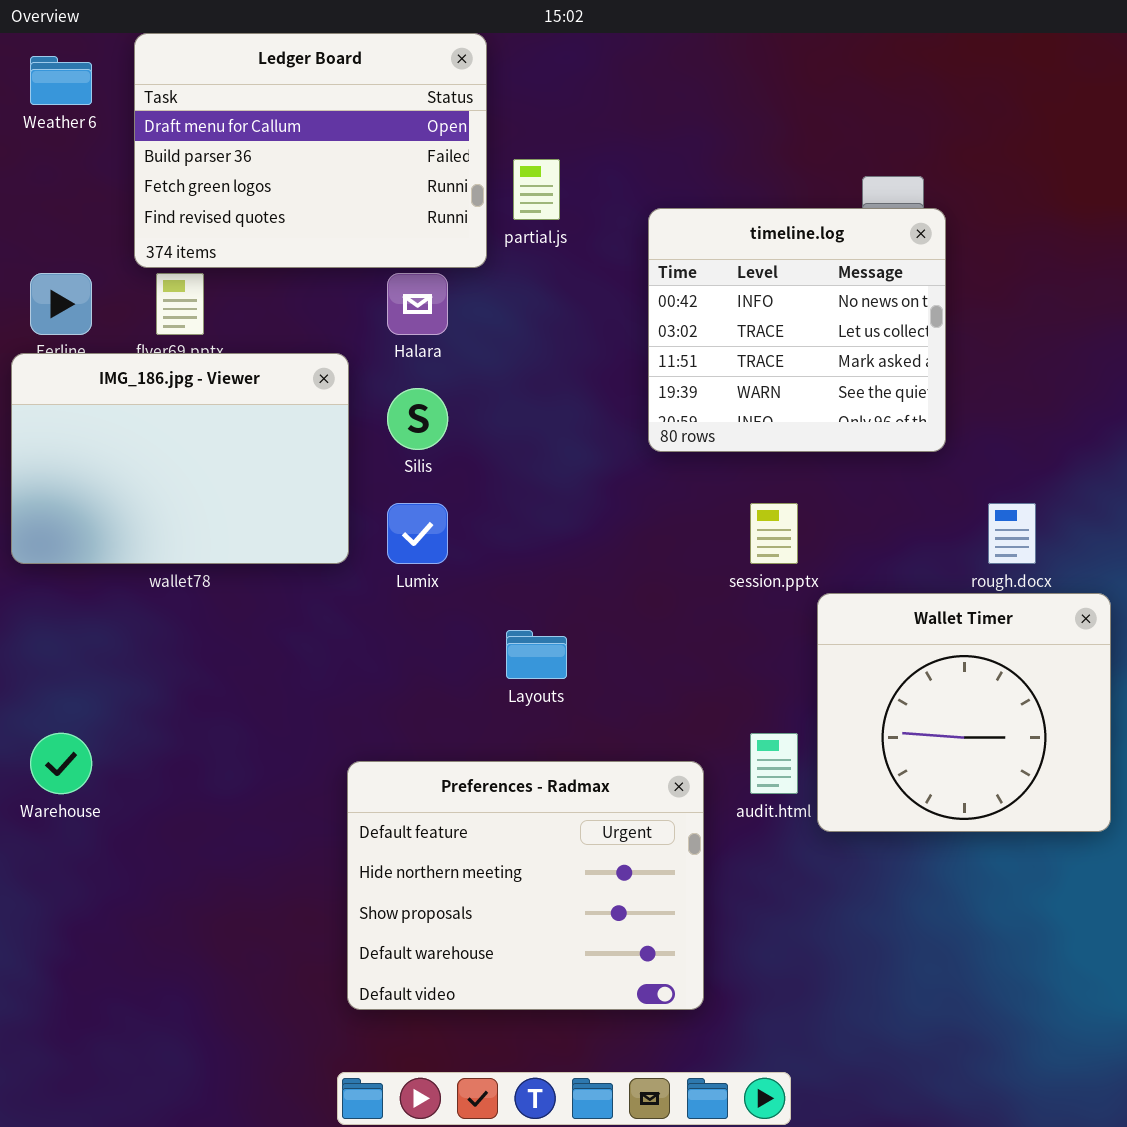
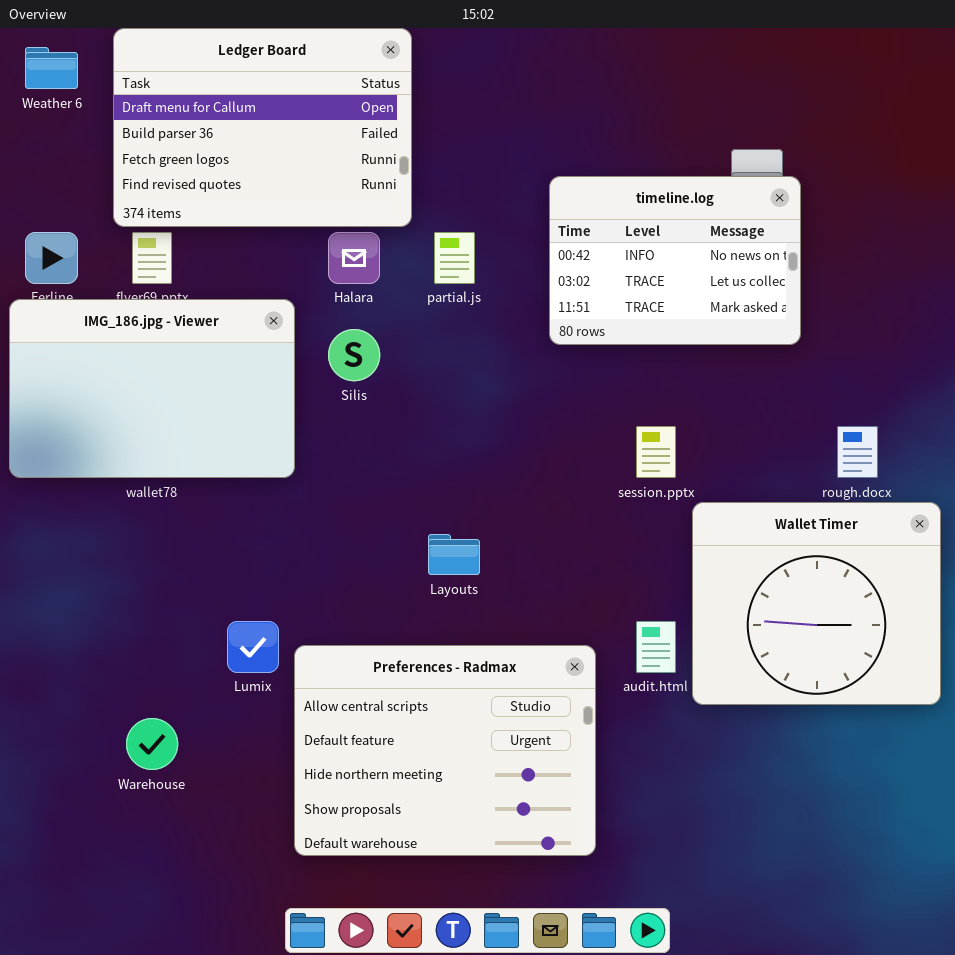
partial.js: [513,159,560,220] -> [434,232,475,284], moved
timeline.log: [648,208,946,452] -> [549,176,801,345], resized
Lumix: [387,503,448,564] -> [227,621,279,673], moved
Warehouse: [30,733,92,794] -> [126,718,178,770], moved
Preferences - Radmax: [347,761,704,1010] -> [294,645,596,856], scrolled up 1 row

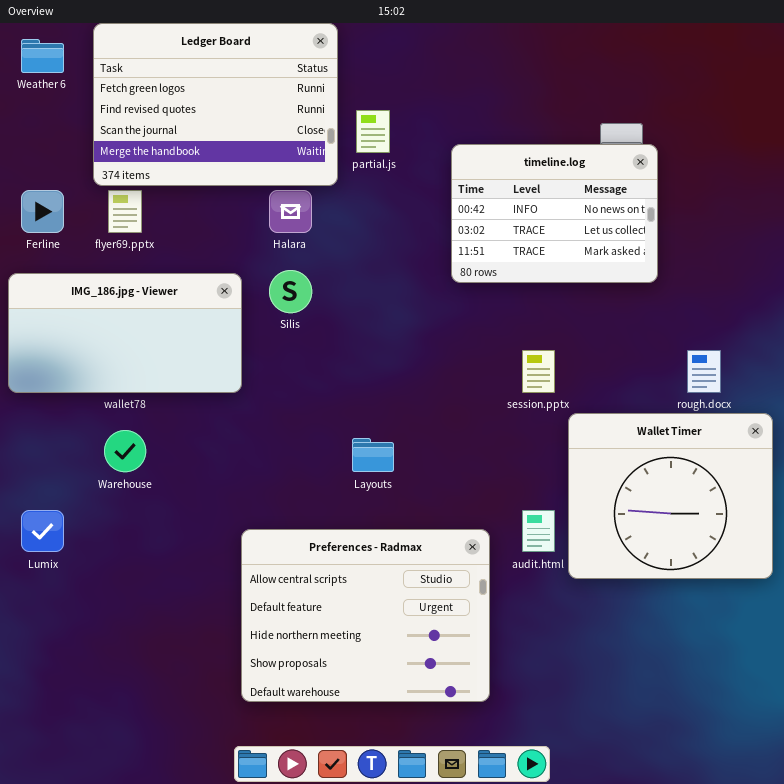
Ledger Board: [113,28,412,227] -> [93,23,338,186], scrolled down 2 rows
partial.js: [434,232,475,284] -> [356,110,390,153], moved
IMG_186.jpg - Viewer: [9,299,295,478] -> [8,273,242,393], resized
Lumix: [227,621,279,673] -> [21,510,64,552], moved
Warehouse: [126,718,178,770] -> [104,430,146,472], moved

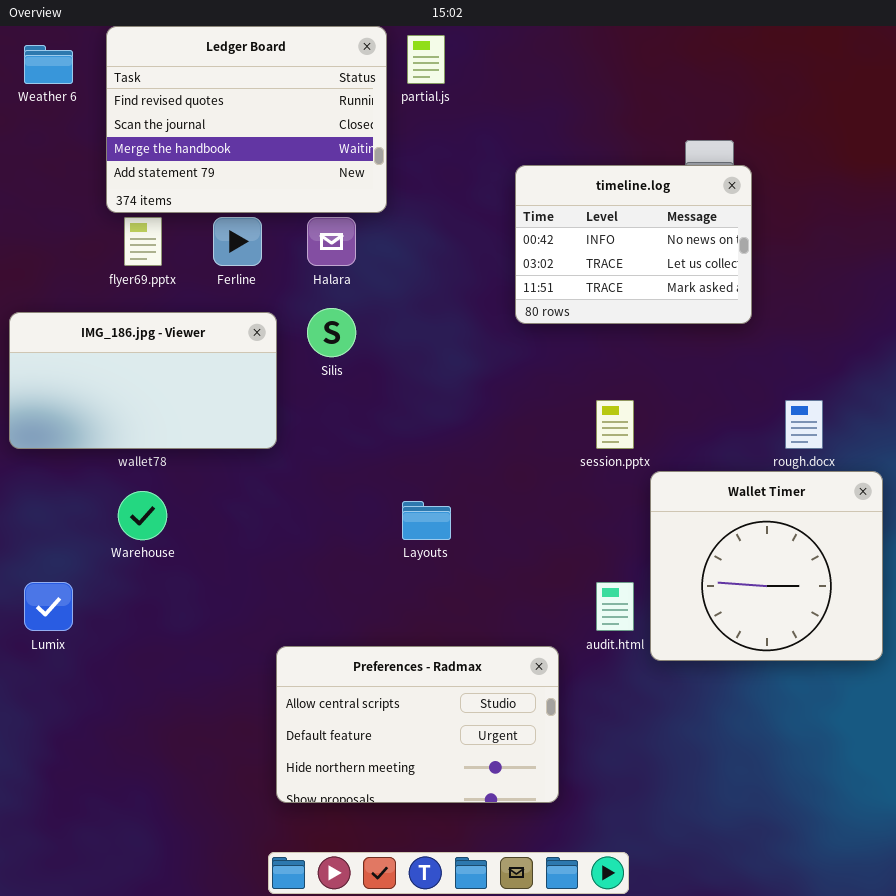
Ledger Board: [93,23,338,186] -> [106,26,387,213], scrolled down 1 row
partial.js: [356,110,390,153] -> [407,35,445,84], moved
Ferline: [21,190,64,233] -> [213,217,262,266], moved
Preferences - Radmax: [241,529,490,702] -> [276,646,559,803], resized

